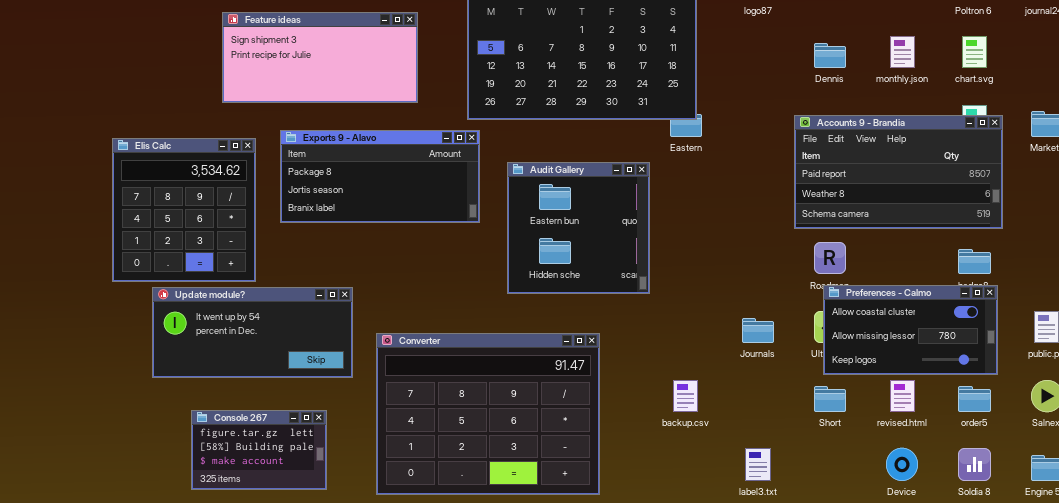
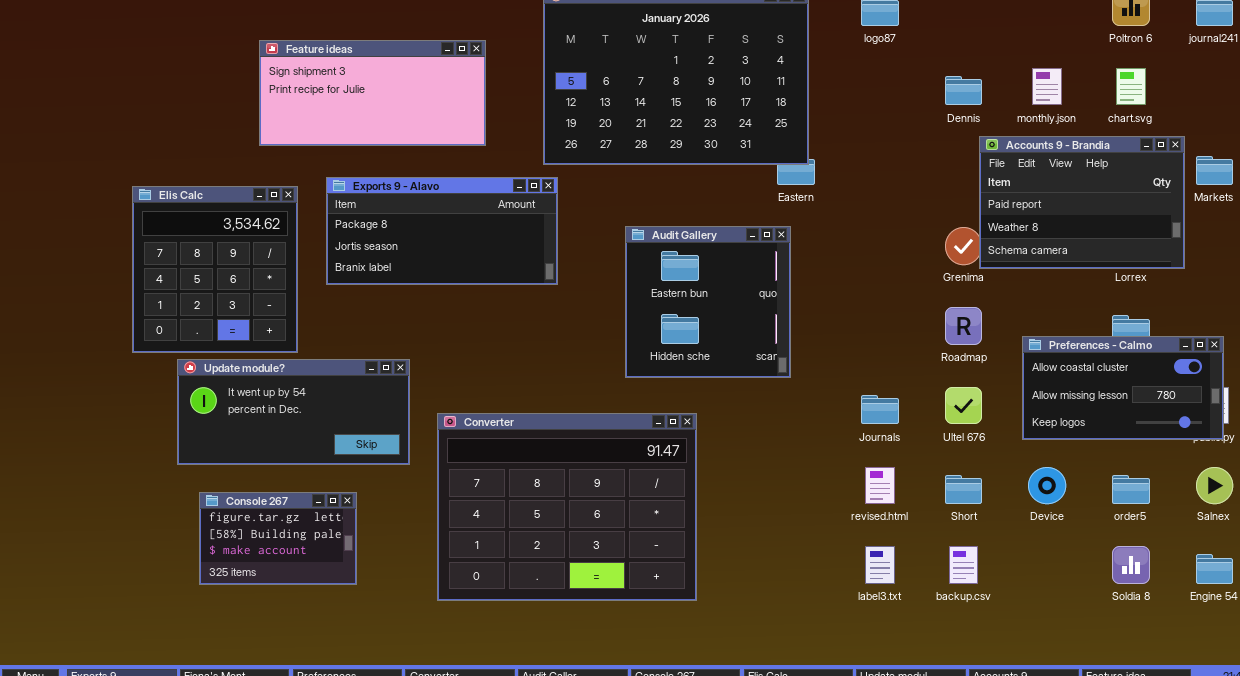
Accounts 9 - Brandia: [794,115,1003,229] -> [979,136,1185,269], moved, resized
Audit Gallery: [507,162,650,294] -> [625,226,791,378], moved
Preferences - Calmo: [823,285,998,375] -> [1022,336,1224,440], moved
backup.csv: [673,380,698,412] -> [949,546,978,584], moved
revised.html: [890,380,915,412] -> [865,467,895,504], moved
Console 267: [191,410,327,490] -> [199,492,357,585], moved
Device: [886,448,918,481] -> [1028,467,1066,504], moved

